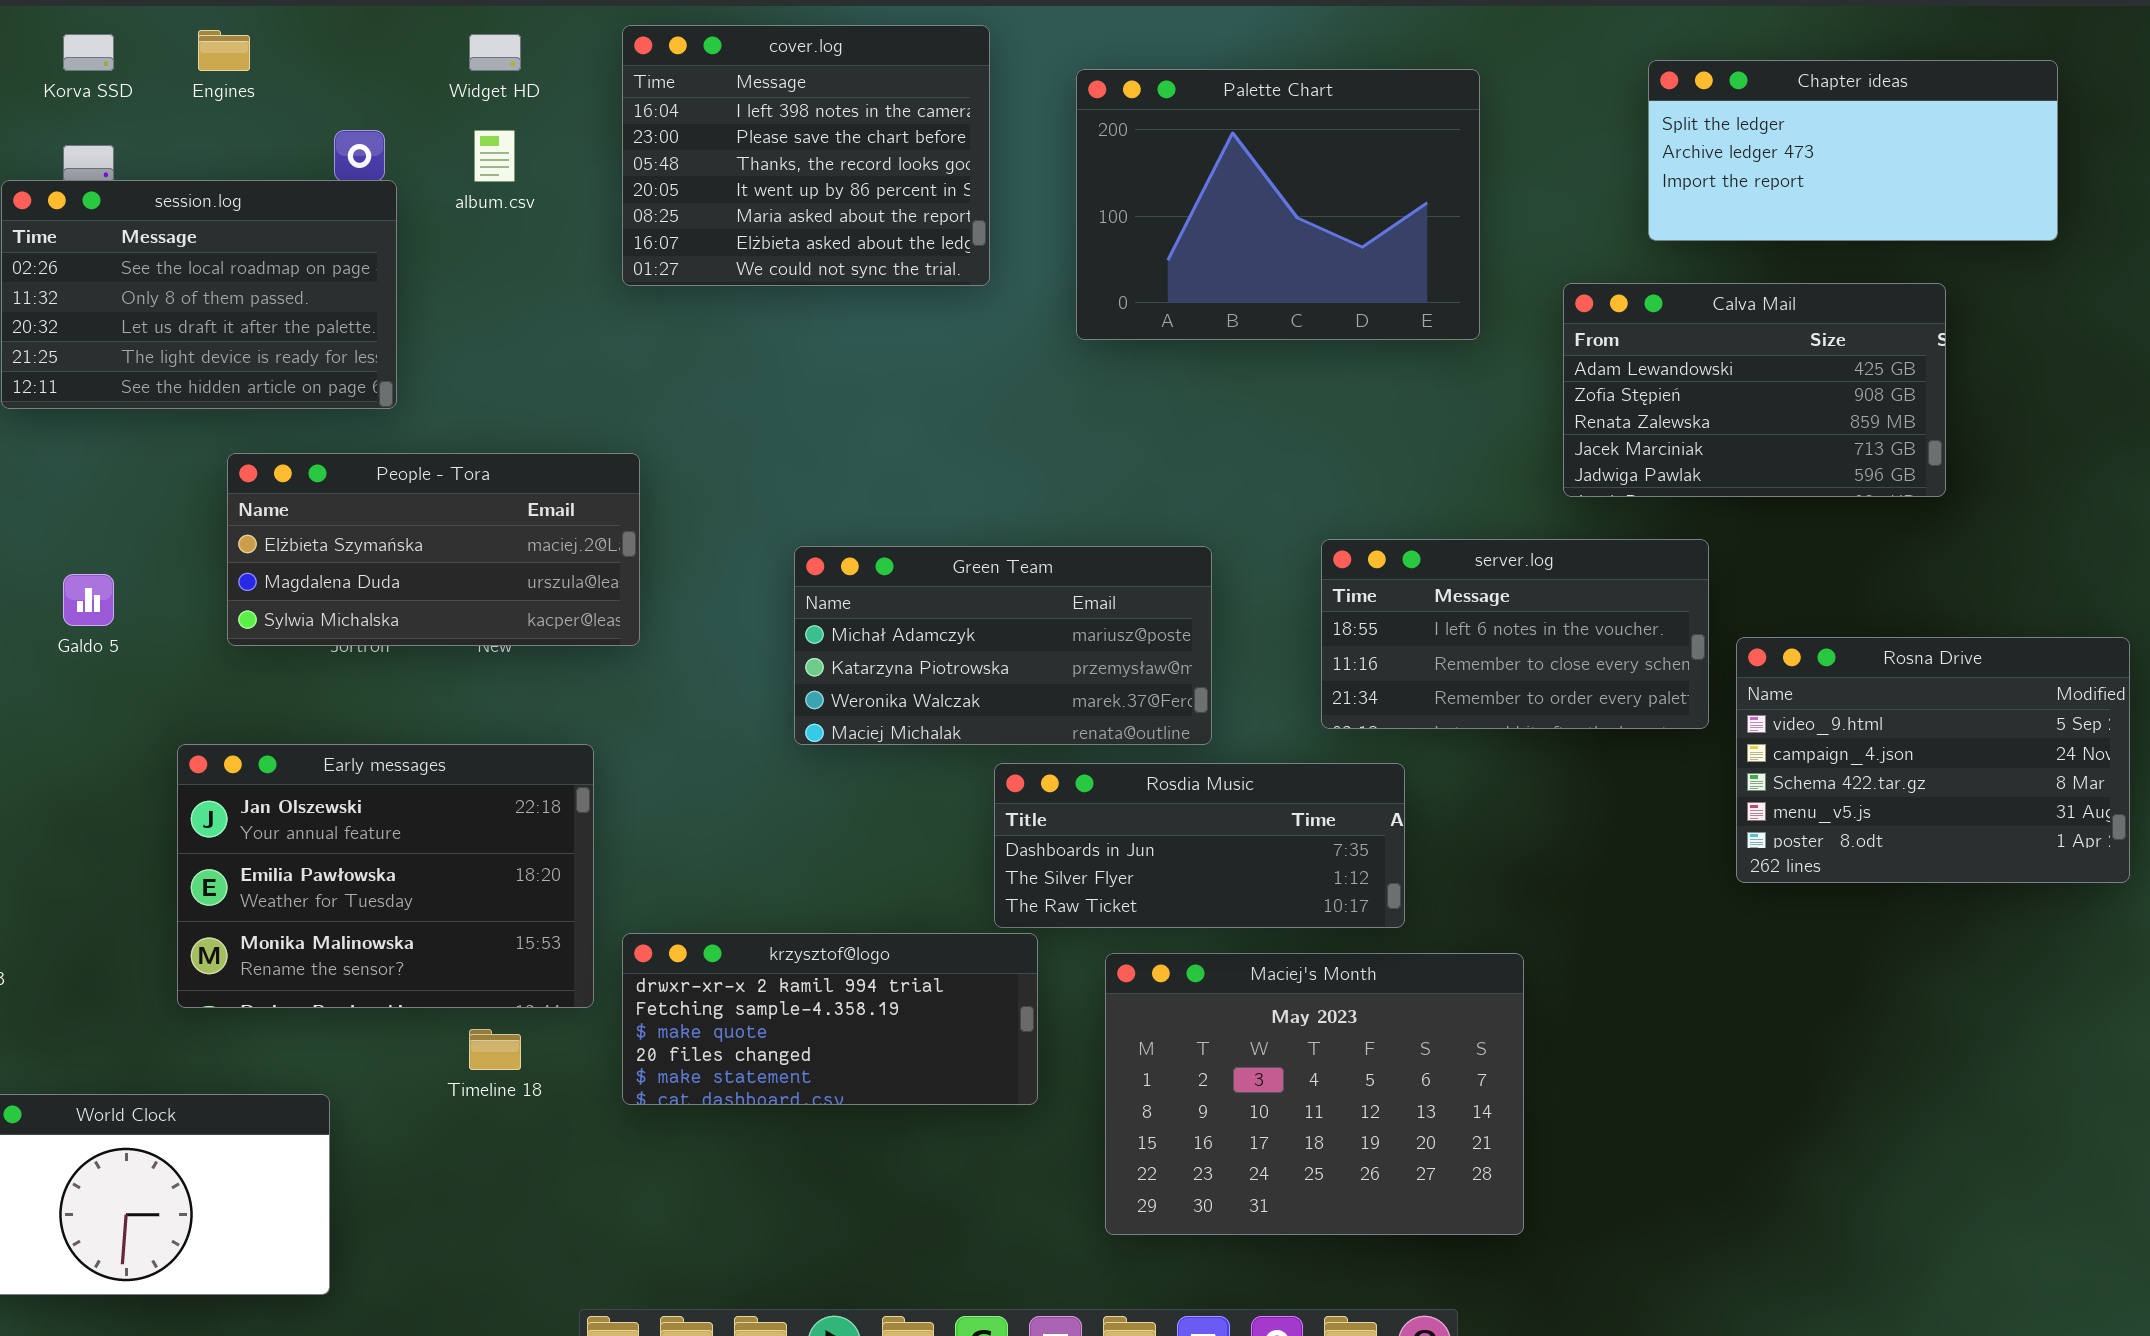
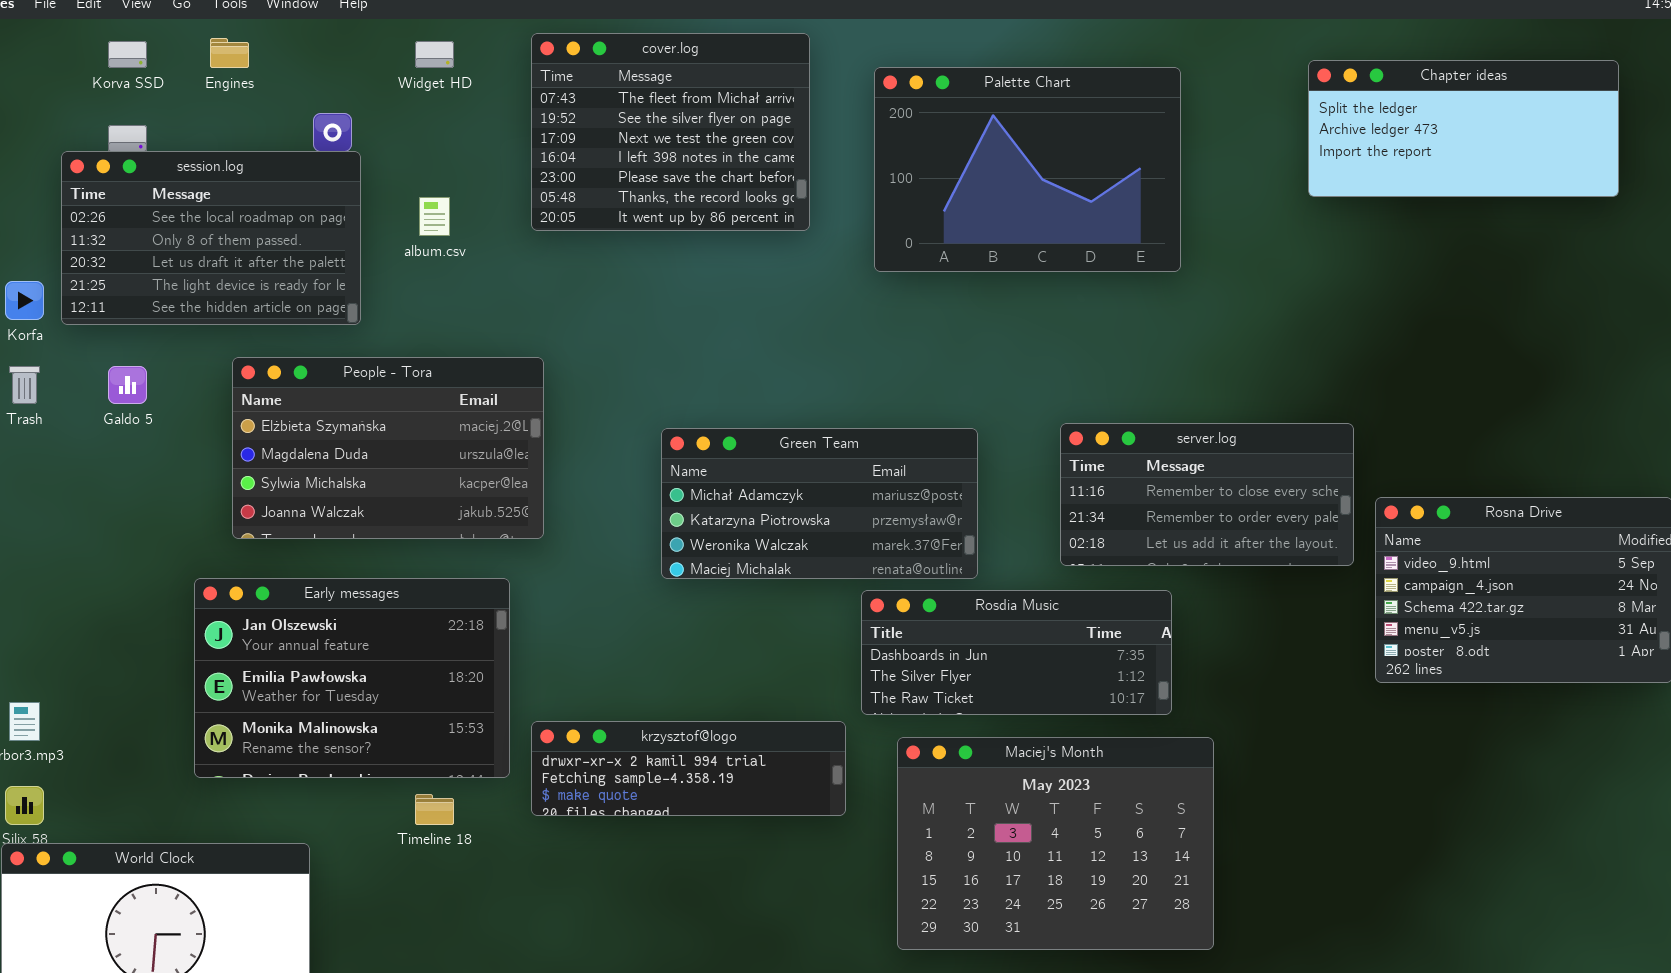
cover.log: [622,25,990,286] -> [531,33,810,231], scrolled up 3 rows
album.csv: [474,130,515,182] -> [419,197,450,236], moved
Calva Mail: [1563,283,1946,497] -> none, closed
People - Tora: [227,453,640,646] -> [232,357,544,539], resized
server.log: [1321,539,1709,729] -> [1060,423,1354,566], scrolled down 1 row
Galdo 5: [63,574,114,626] -> [108,366,147,404], moved
Rosdia Music: [994,763,1405,928] -> [861,590,1172,715], moved
krzysztof@logo: [622,933,1038,1105] -> [531,721,846,816], resized

